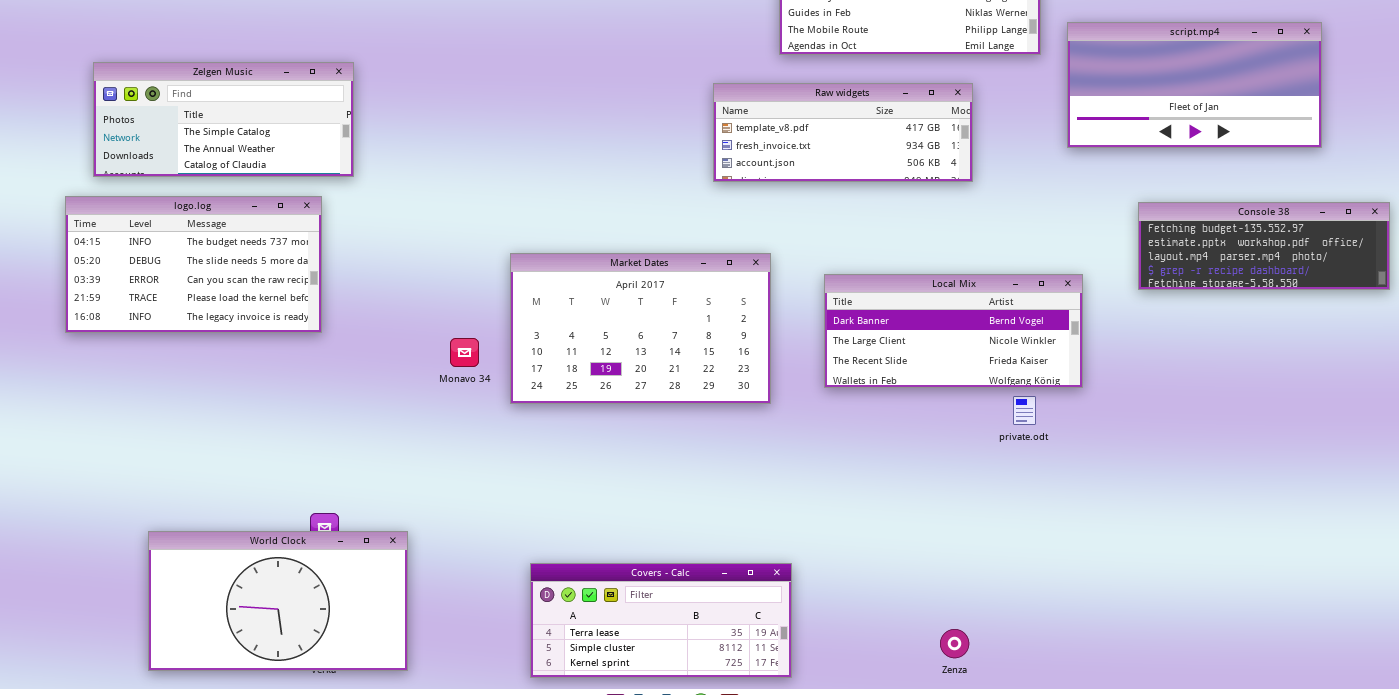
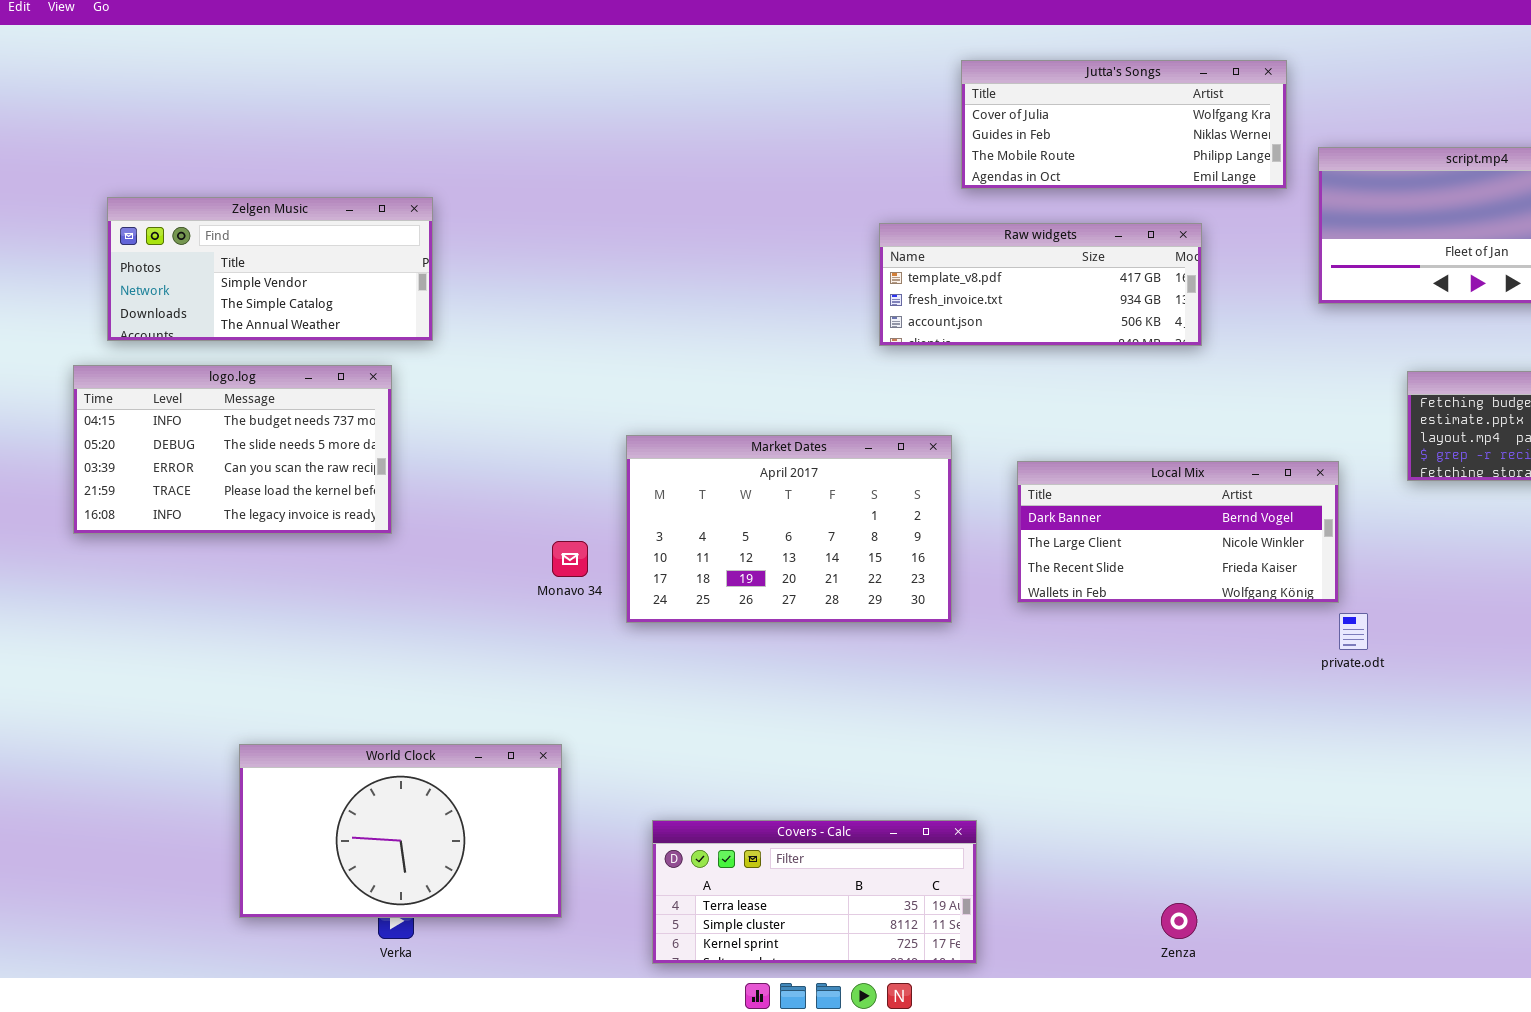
Zelgen Music: [93,62,354,177] -> [107,197,433,341], scrolled up 1 row
private.odt: [1013,396,1036,425] -> [1339,613,1368,650], moved
World Clock: [148,531,408,671] -> [239,744,562,918], moved

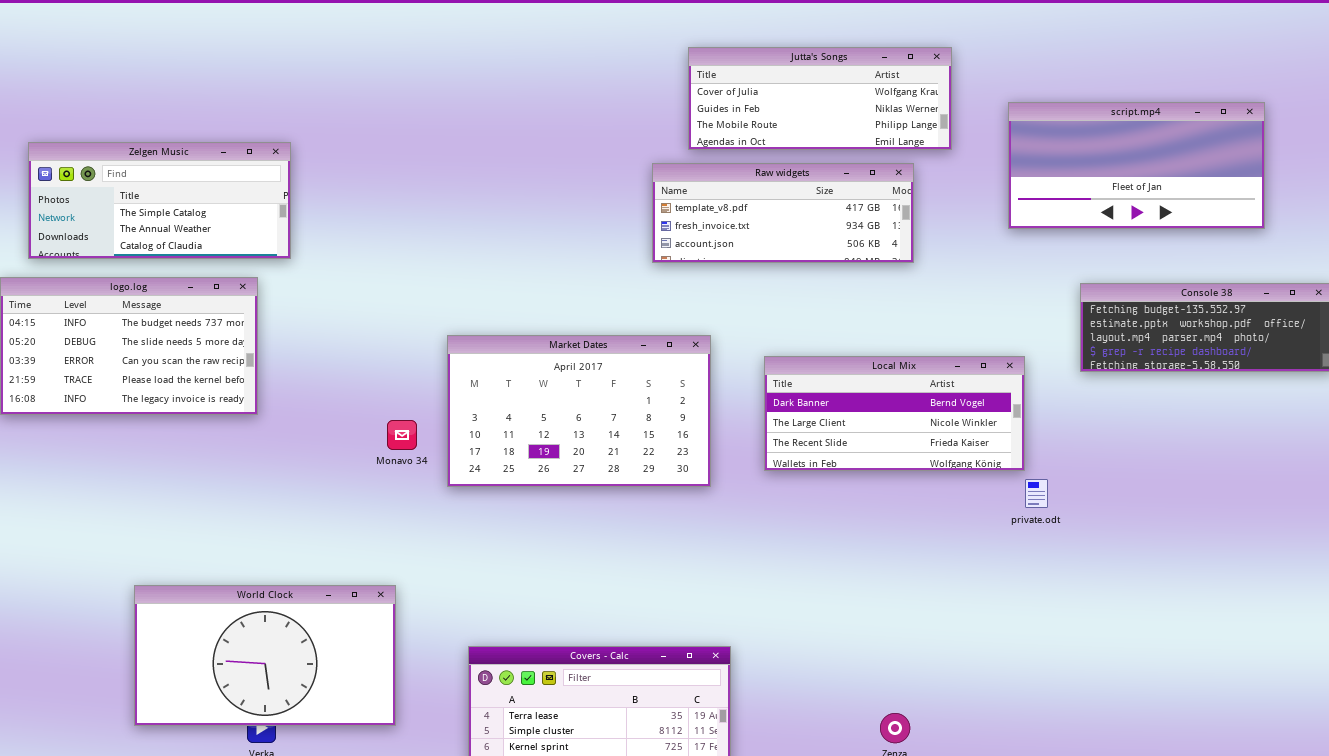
Jutta's Songs: [961,60,1287,189] -> [688,47,952,150], moved
Zelgen Music: [107,197,433,341] -> [28,142,291,259], scrolled down 1 row

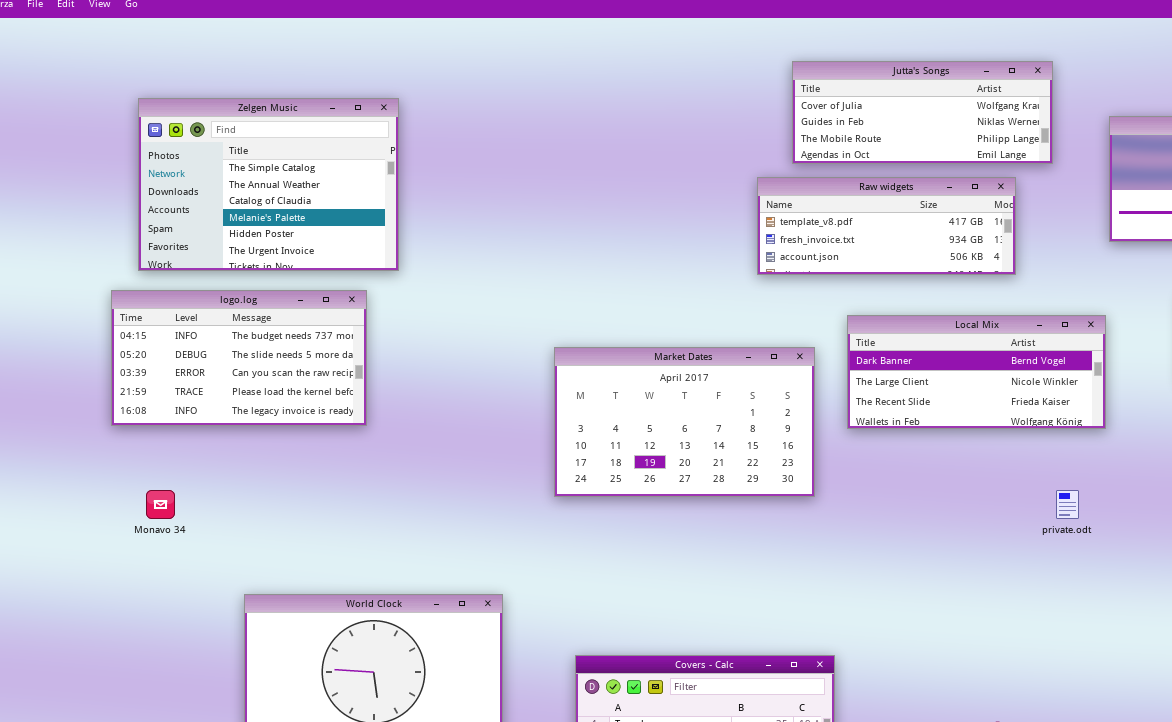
Zelgen Music: [28,142,291,259] -> [138,98,399,271], resized
Local Mix: [764,356,1025,471] -> [847,315,1106,429], moved
Monavo 34: [387,420,417,450] -> [146,490,175,519], moved
private.odt: [1025,479,1048,508] -> [1056,490,1079,519], moved

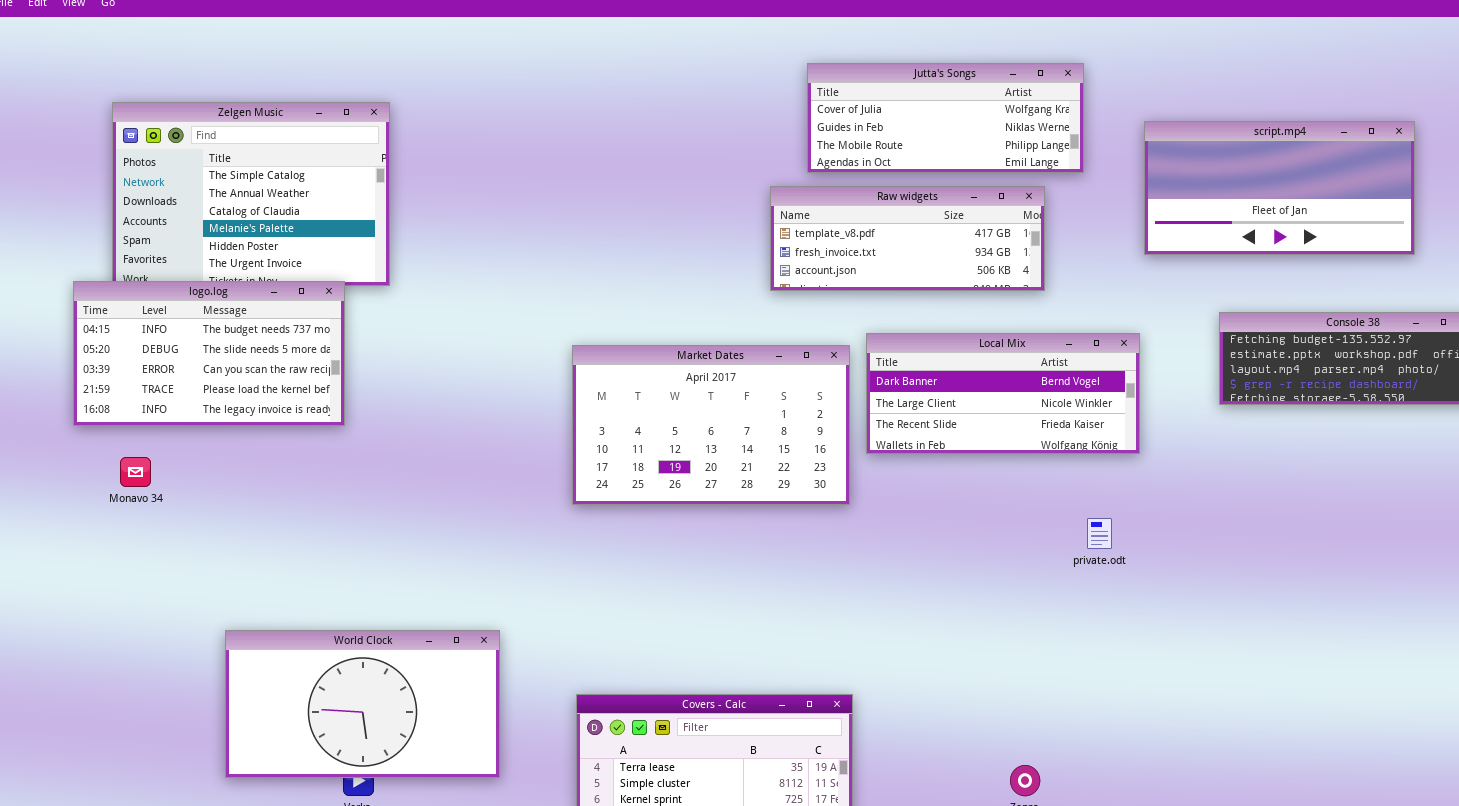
logo.log: [111,290,367,426] -> [73,281,345,426], moved
Market Dates: [554,347,815,497] -> [572,345,850,505], moved
Monavo 34: [146,490,175,519] -> [120,457,151,487], moved

